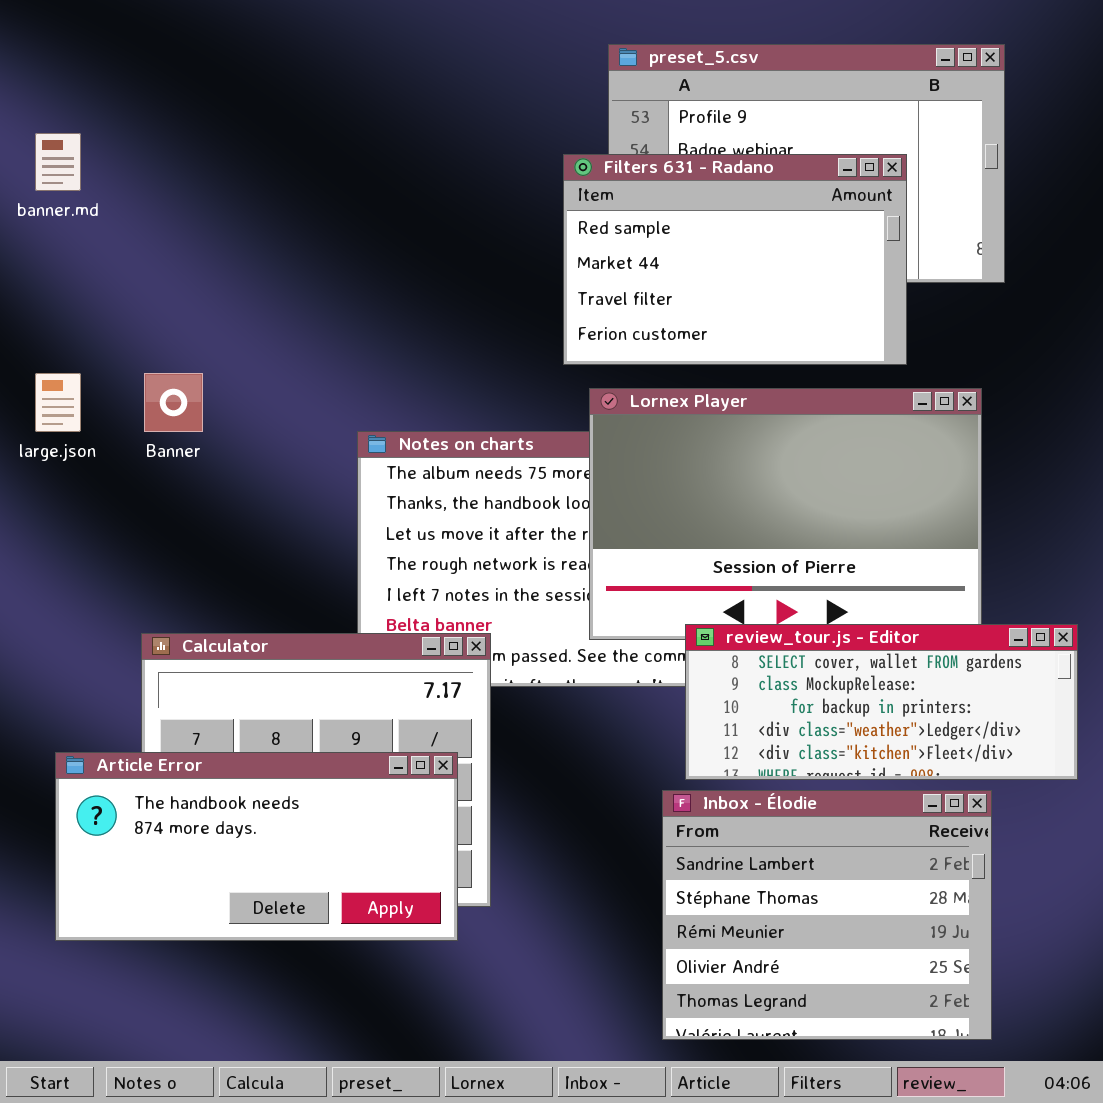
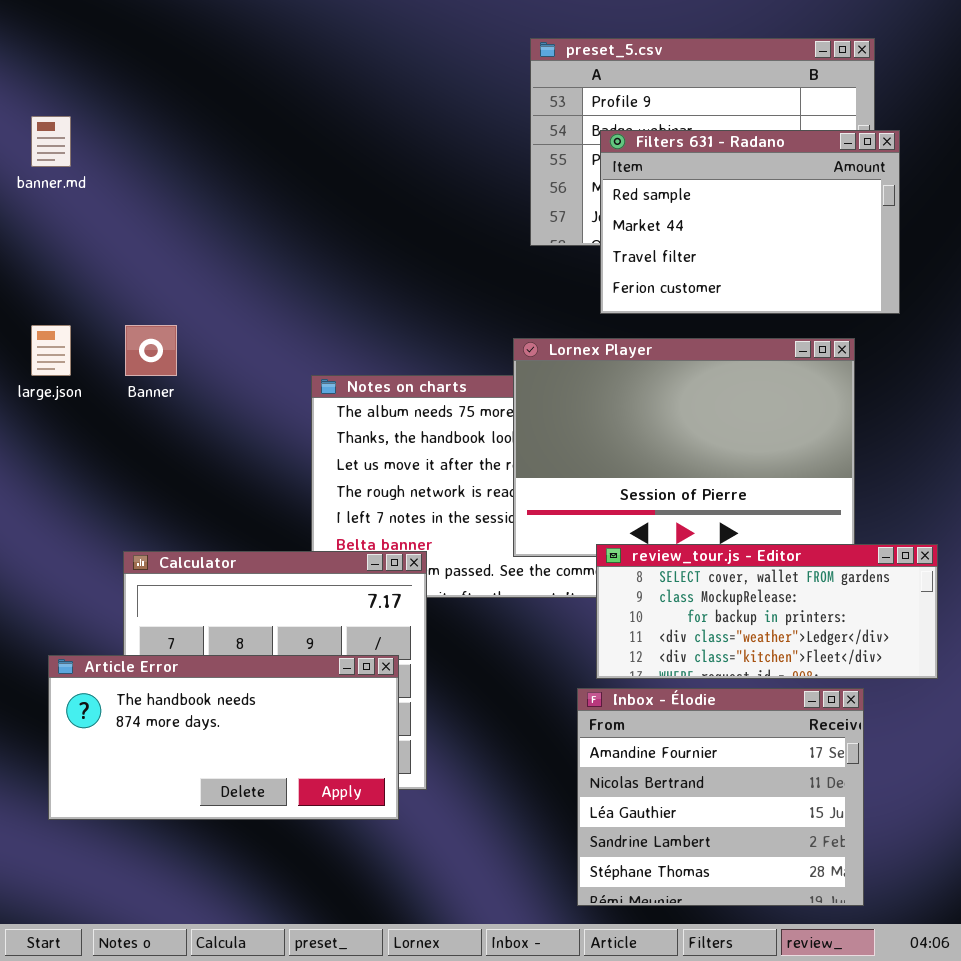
Filters 631 - Radano: [563,154,907,365] -> [600,130,900,314], moved
Inbox - Élodie: [662,790,992,1040] -> [577,688,864,906], scrolled up 3 rows

